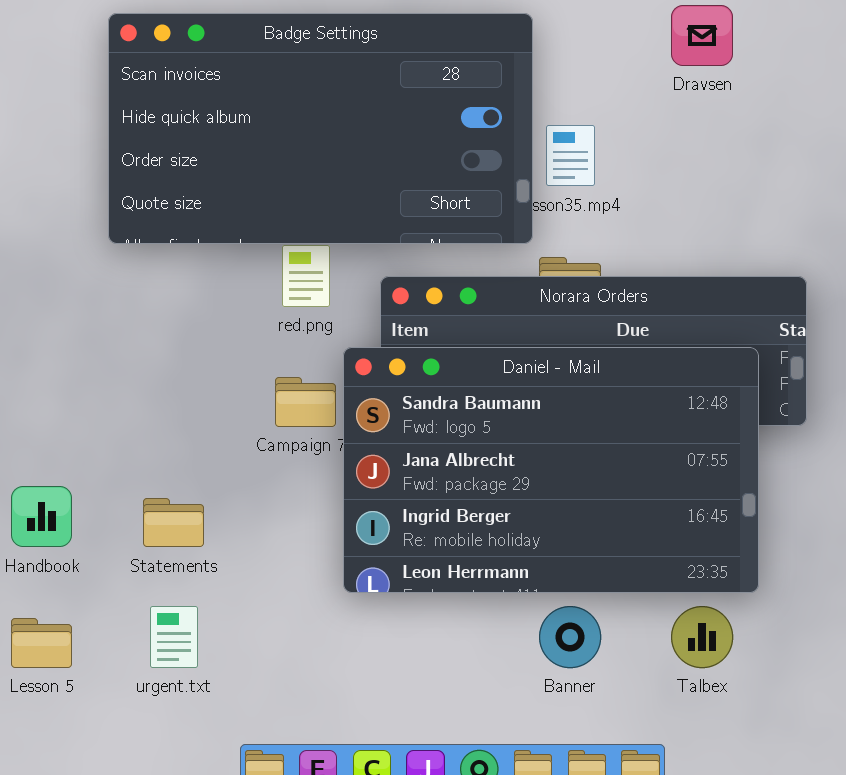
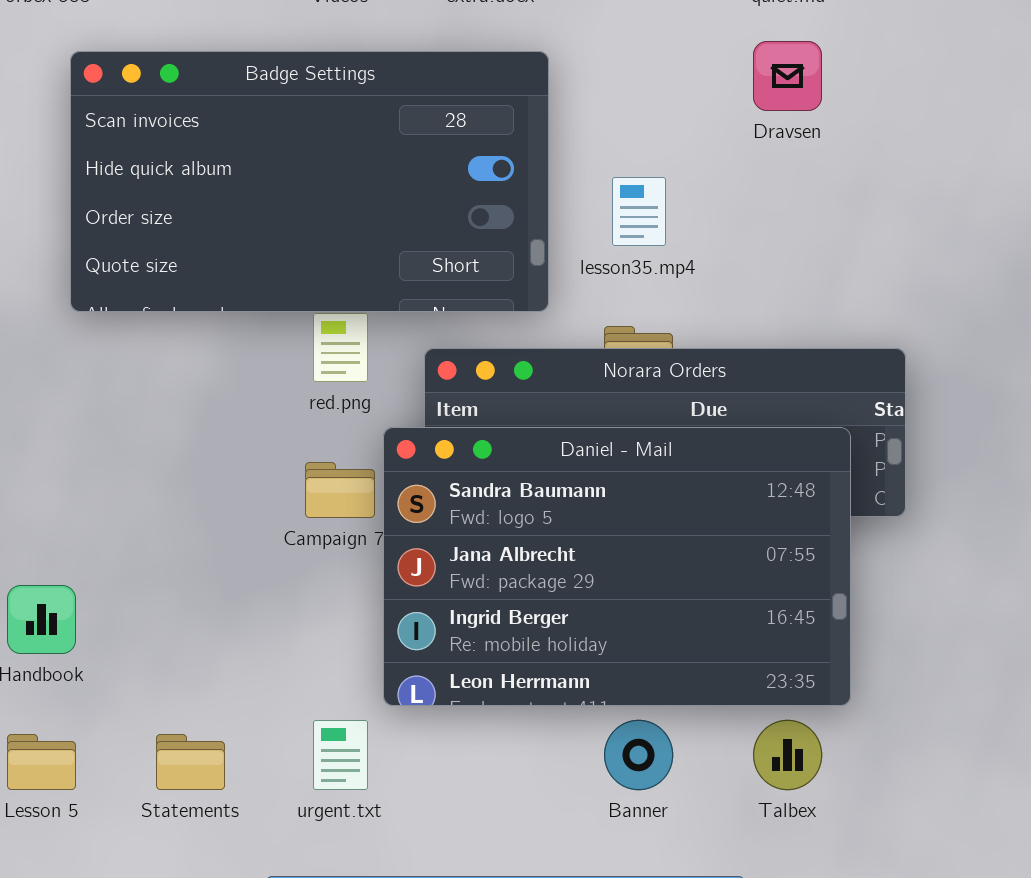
Badge Settings: [108,13,533,244] -> [70,51,549,312], moved
Statements: [143,498,204,547] -> [156,734,225,790], moved
urgent.txt: [150,606,198,668] -> [313,720,368,790], moved

